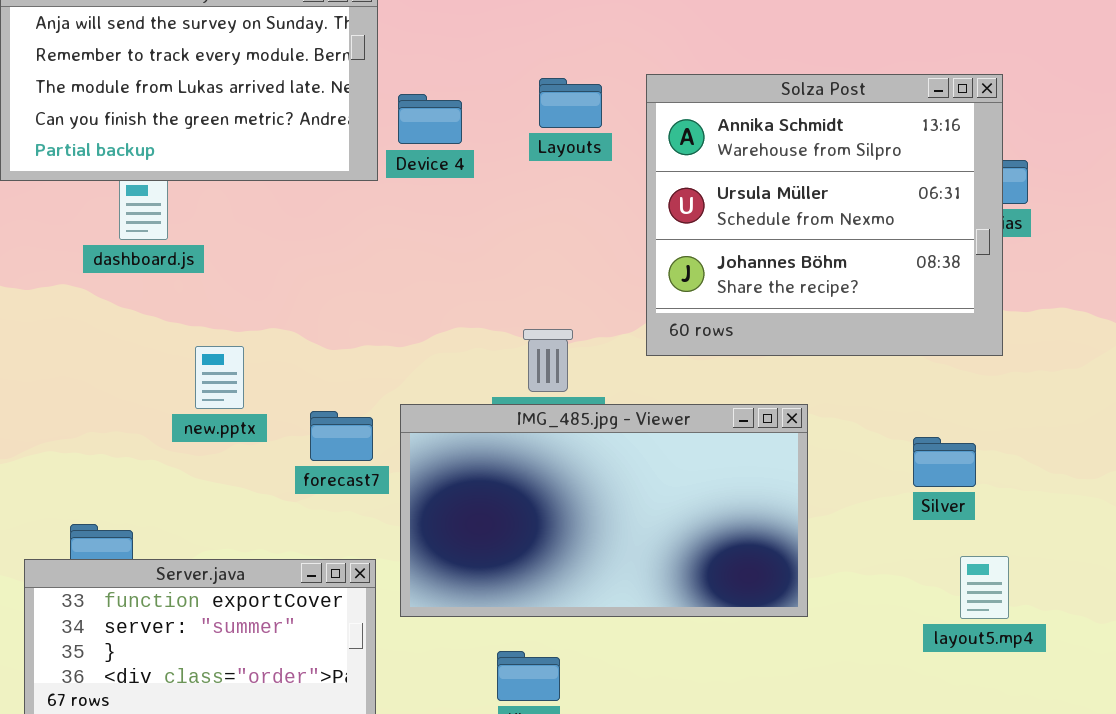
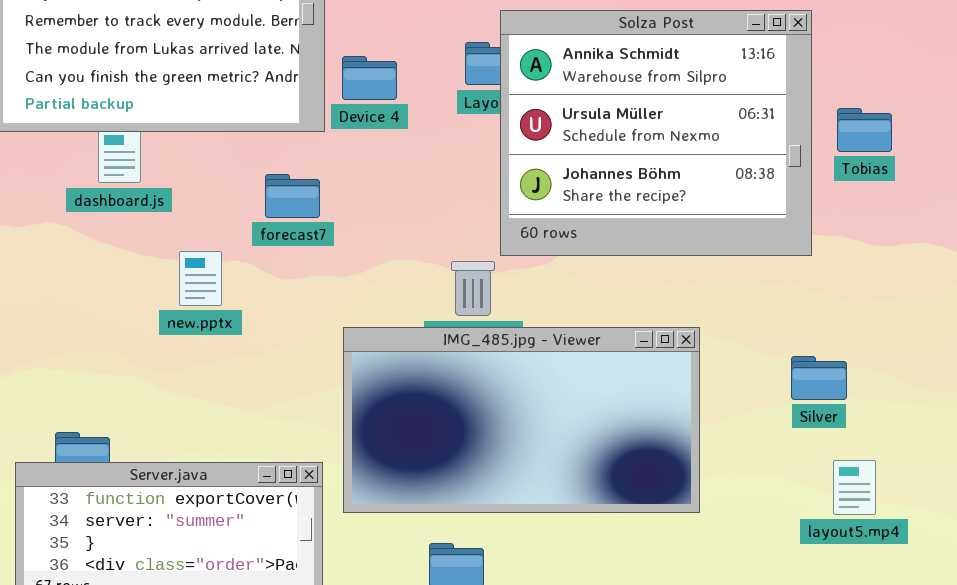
Solza Post: [646,74,1003,356] -> [500,10,812,256], moved
new.pptx: [195,346,244,409] -> [179,251,222,306], moved
forecast7: [310,411,373,461] -> [265,174,320,218], moved

